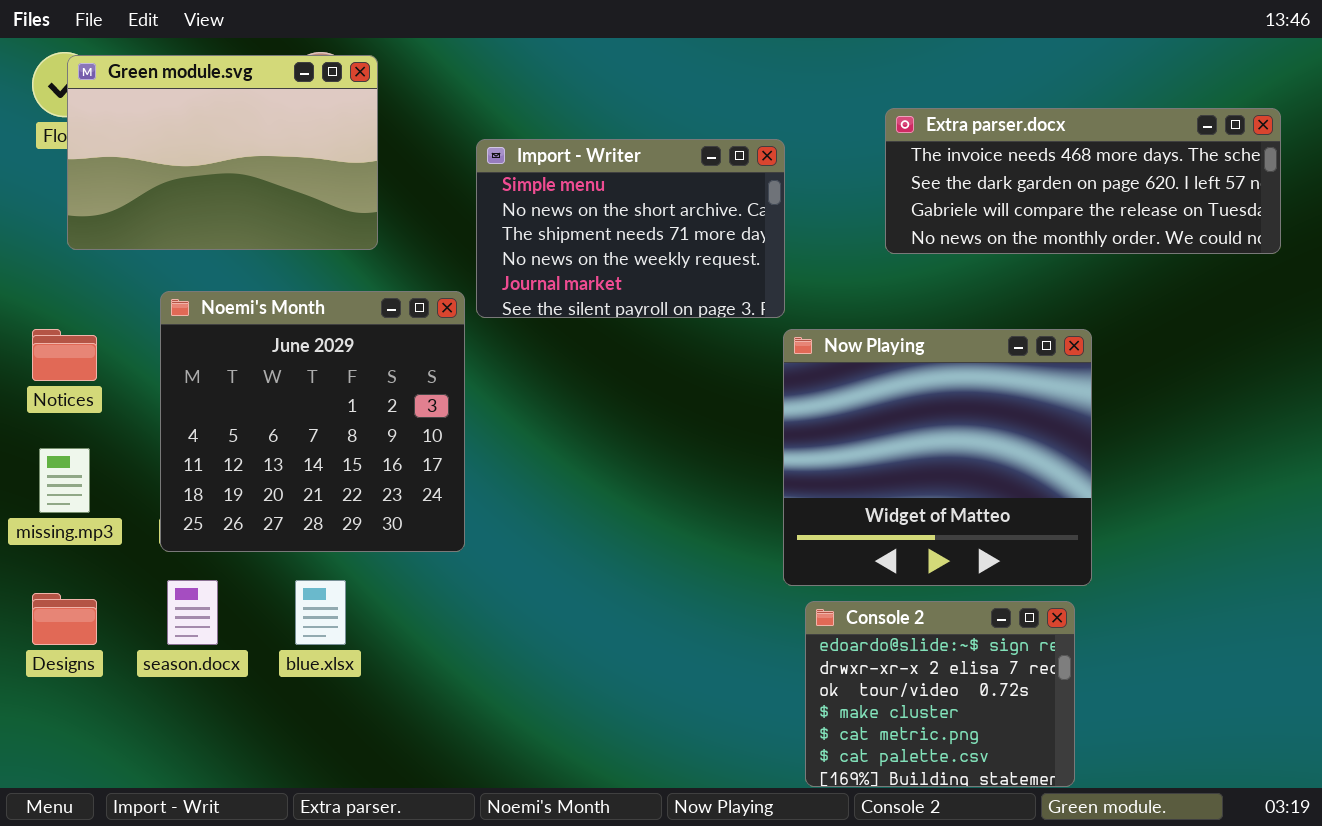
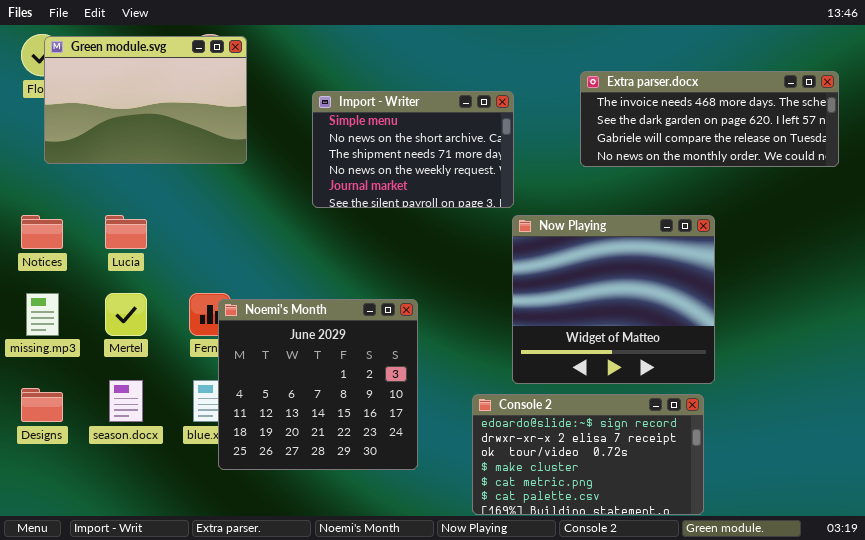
Noemi's Month: [160,291,465,552] -> [218,299,418,470], moved
Console 2: [805,601,1075,787] -> [472,394,704,515], resized

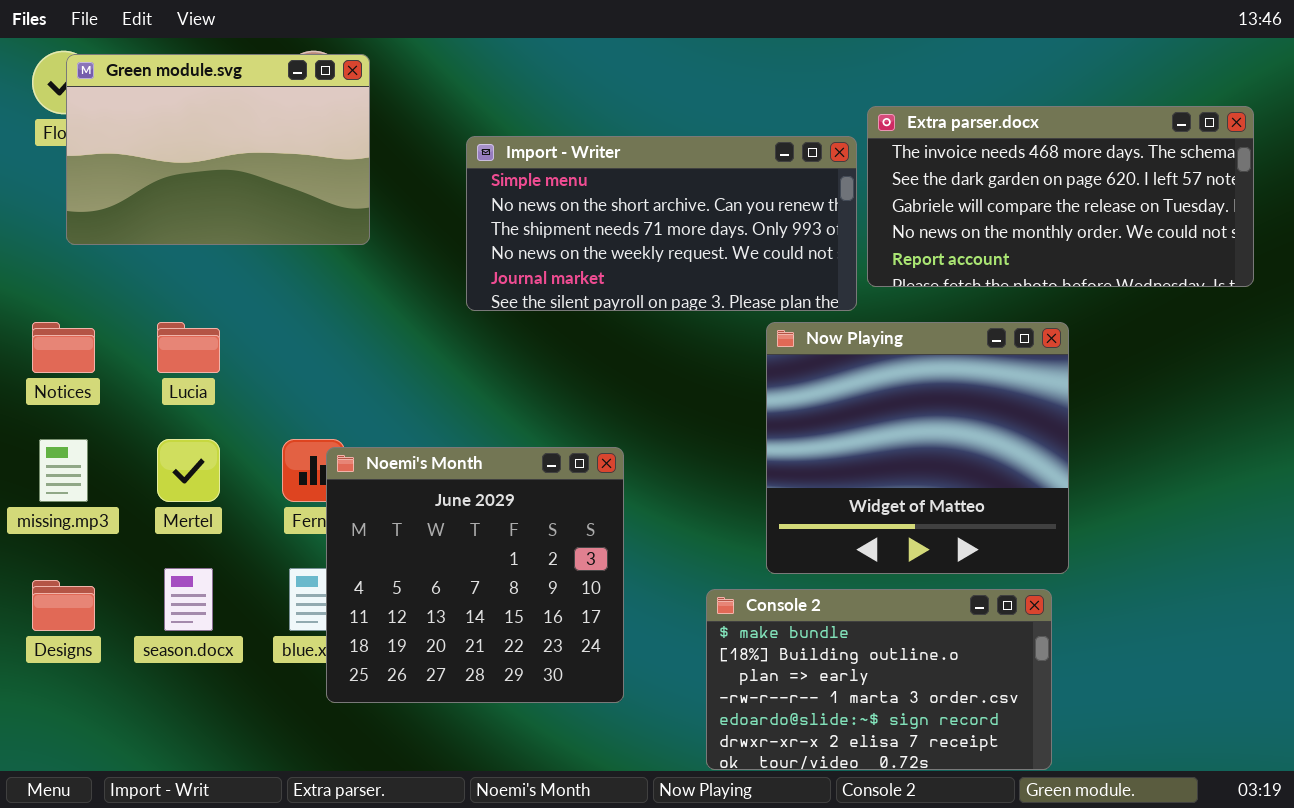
Extra parser.docx: [580,71,839,167] -> [867,106,1254,287], resized
Import - Writer: [312,91,514,208] -> [466,136,857,311], resized
Console 2: [472,394,704,515] -> [706,589,1052,770], scrolled up 4 rows

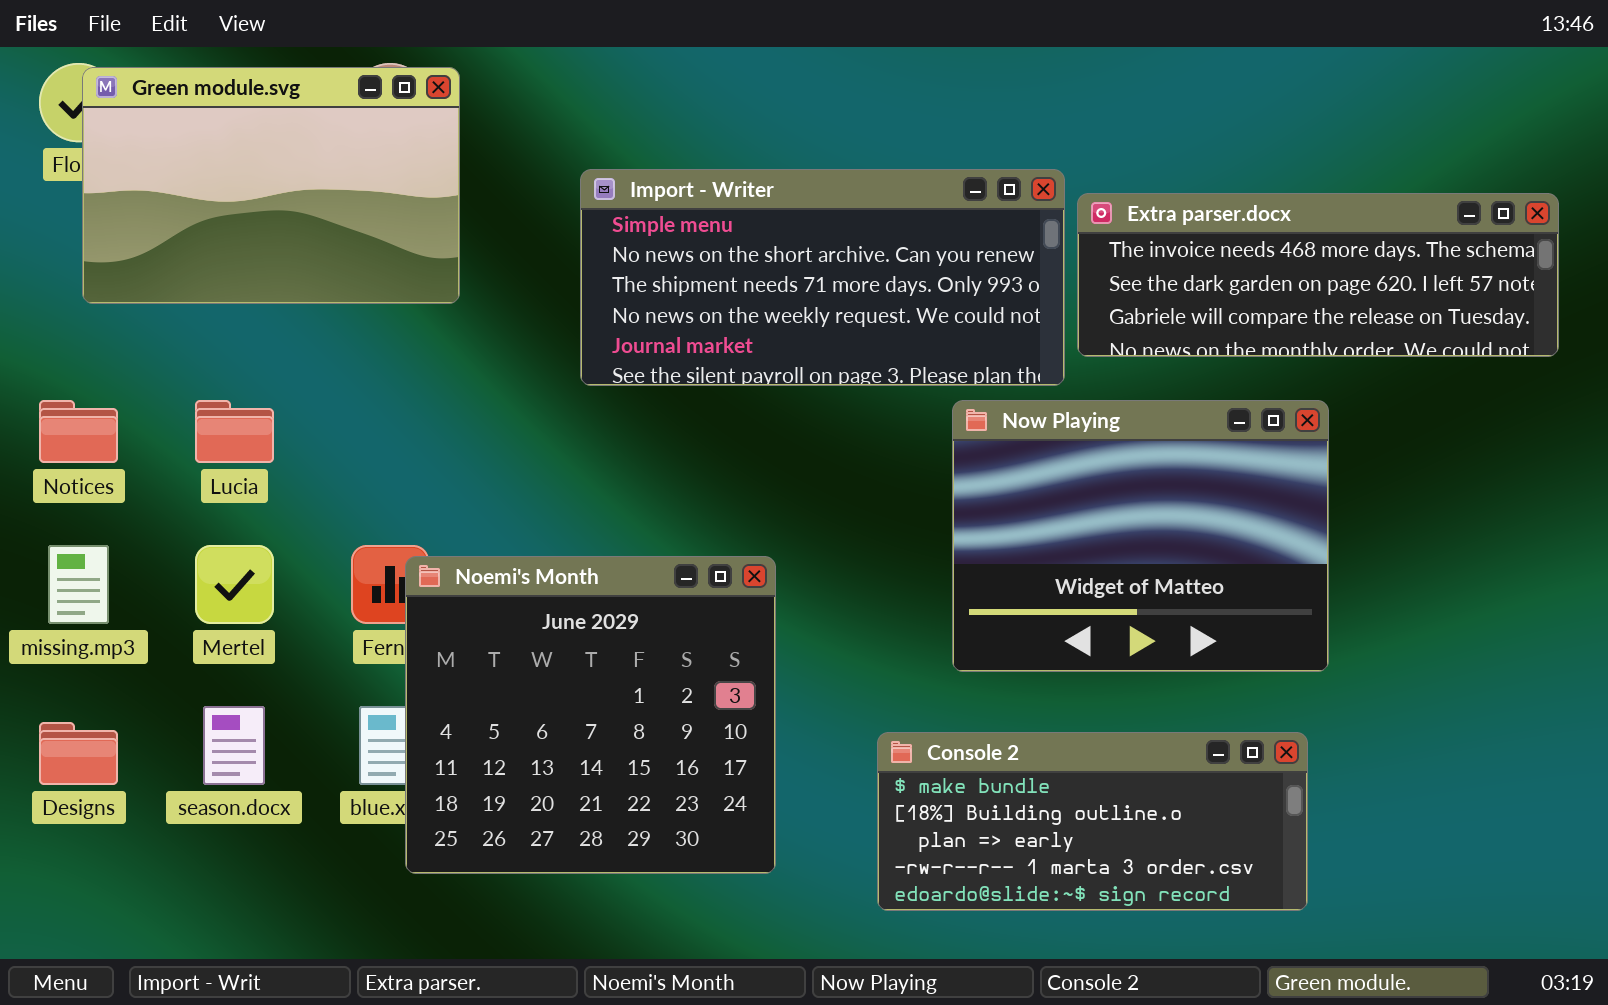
Extra parser.docx: [867,106,1254,287] -> [1077,193,1559,357], resized
Now Playing: [766,322,1069,574] -> [952,400,1329,672], resized
Console 2: [706,589,1052,770] -> [877,732,1308,911], resized

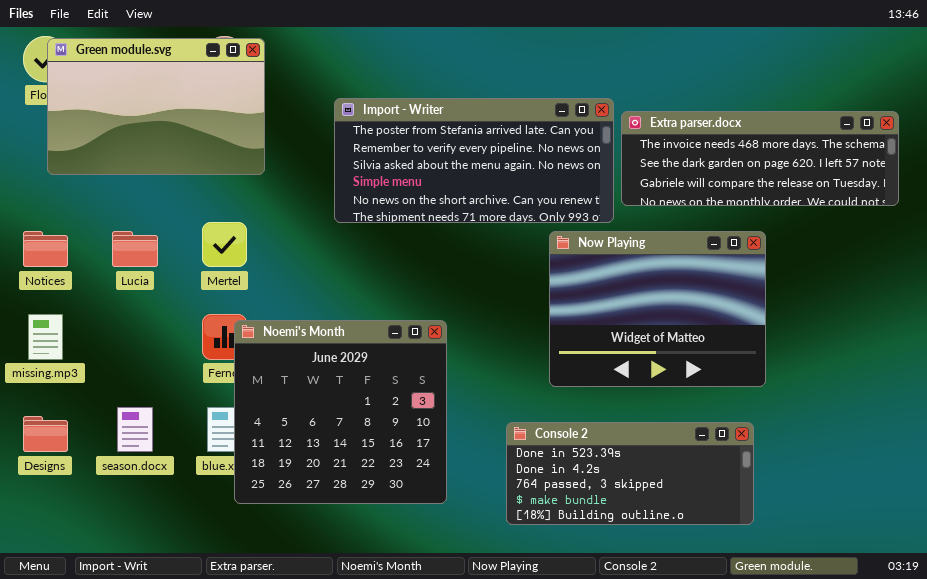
Import - Writer: [580,169,1065,386] -> [334,98,614,223], scrolled up 3 rows
Mertel: [195,545,274,624] -> [202,222,247,267], moved
Console 2: [877,732,1308,911] -> [506,422,754,525], scrolled up 3 rows

